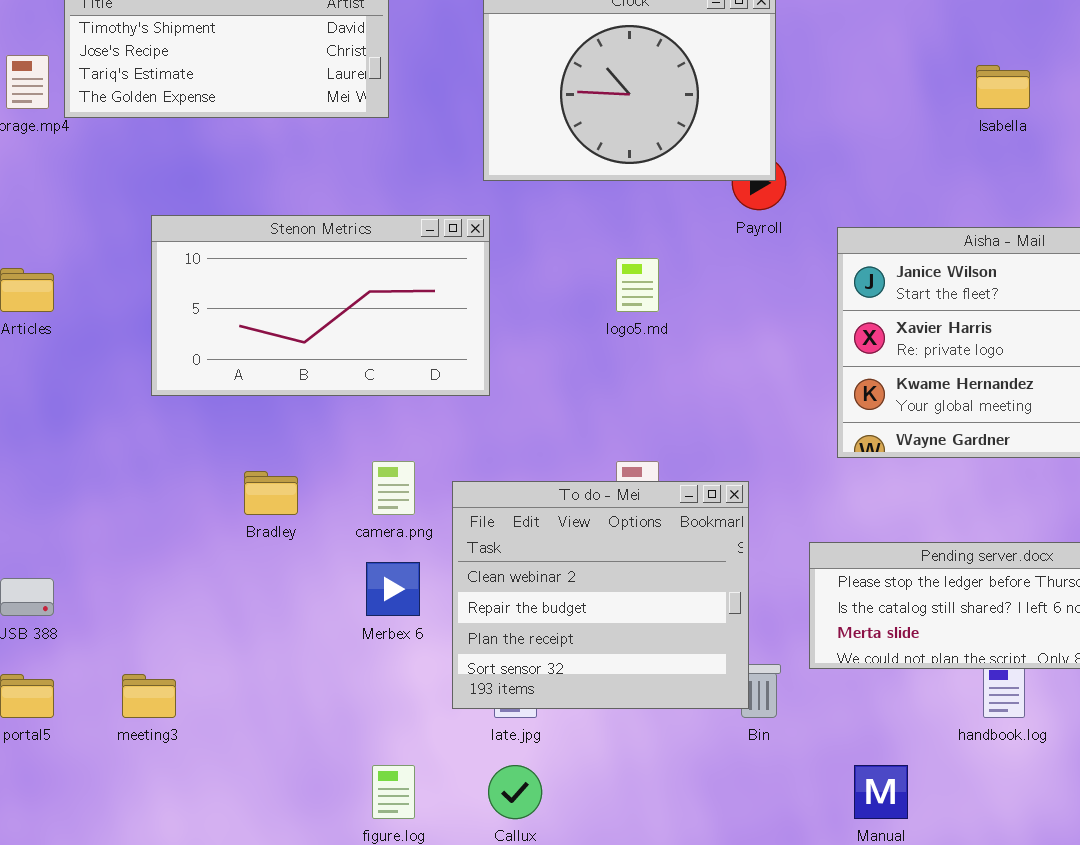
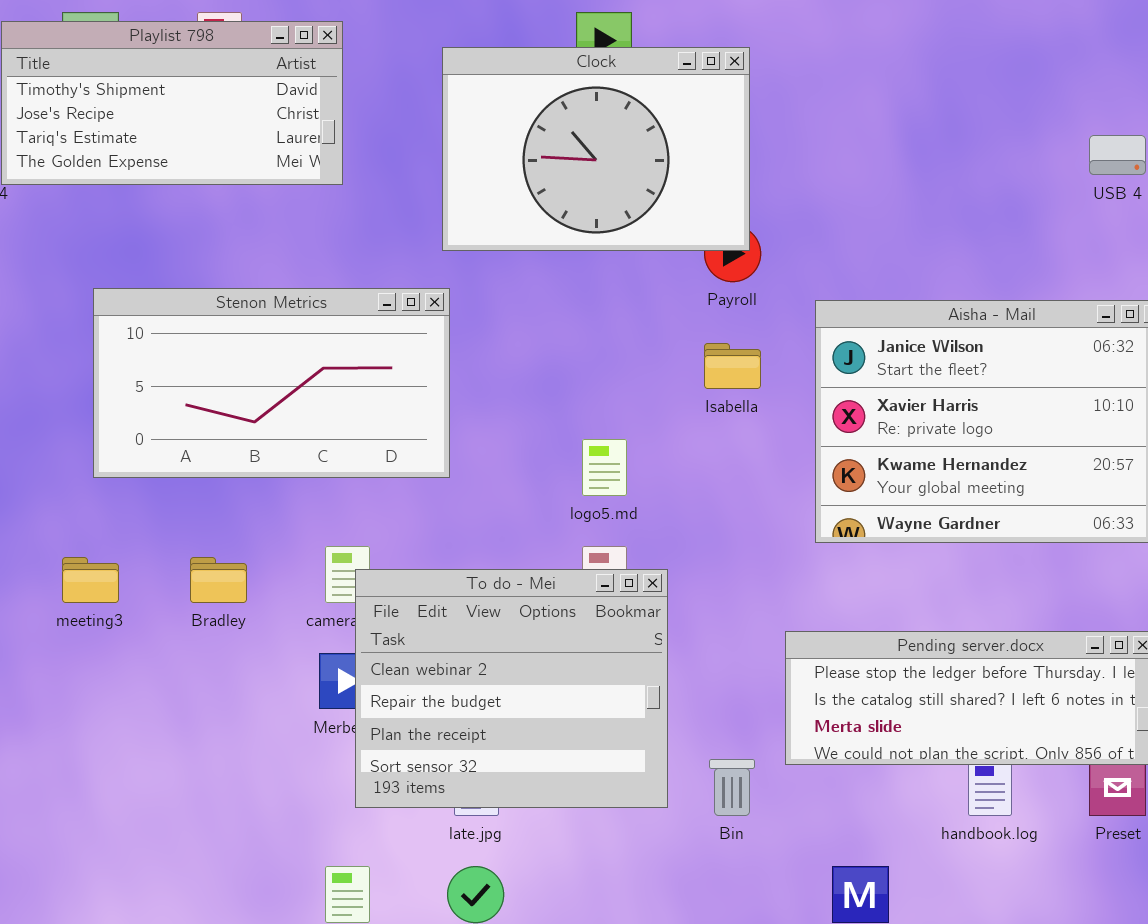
Isabella: [976,65,1030,109] -> [704,343,761,389], moved
logo5.md: [616,258,659,312] -> [582,439,627,496], moved
To do - Mei: [452,481,749,709] -> [355,569,668,808], moved
meeting3: [122,674,176,718] -> [62,557,119,603], moved

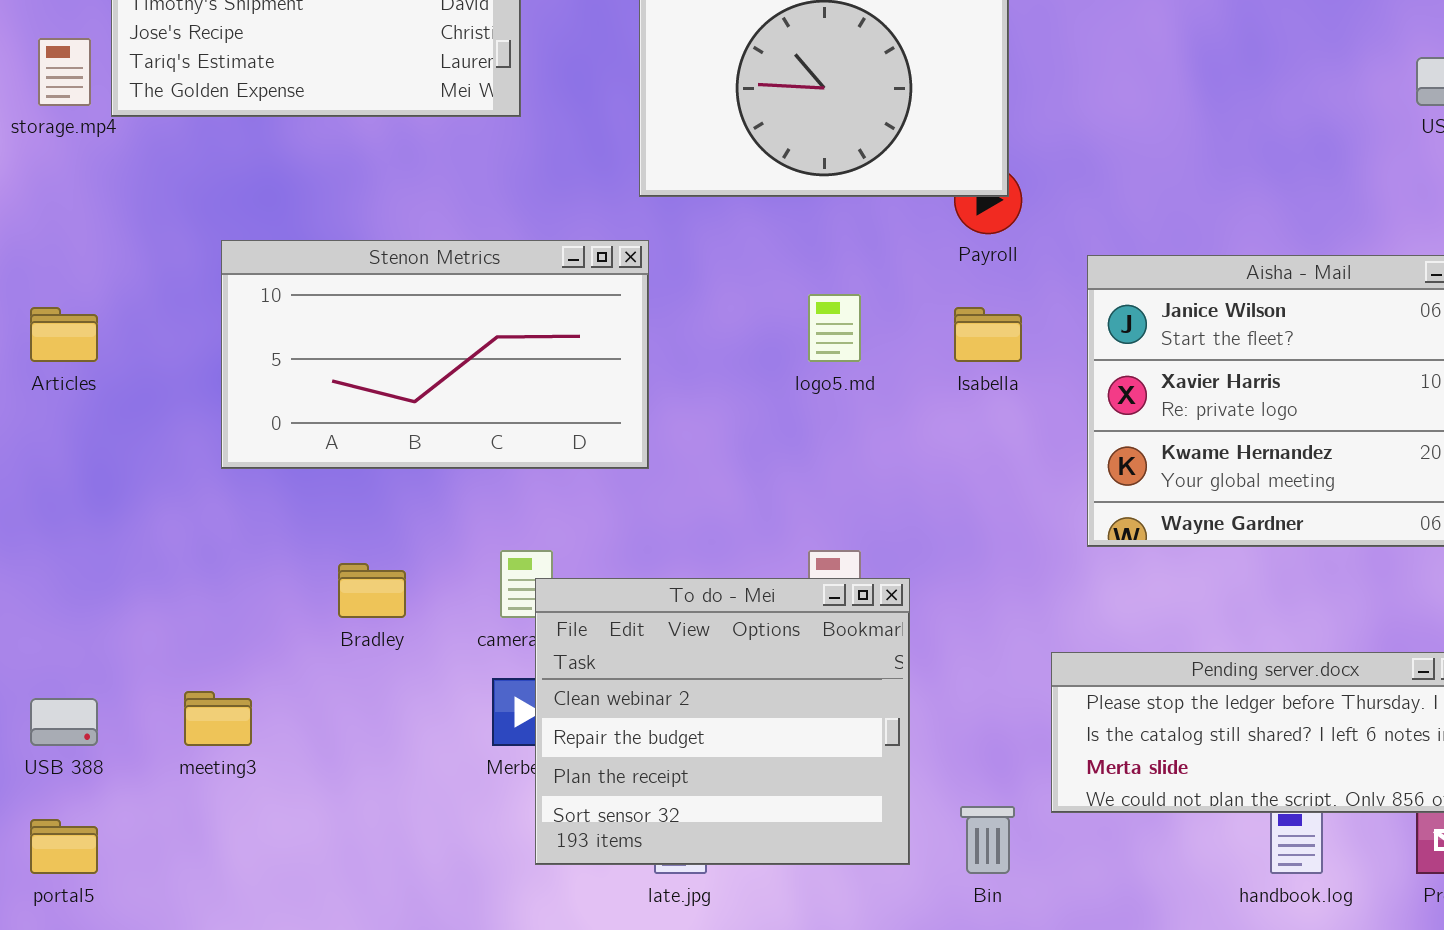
logo5.md: [582,439,627,496] -> [808,294,861,362], moved
meeting3: [62,557,119,603] -> [184,691,252,746], moved

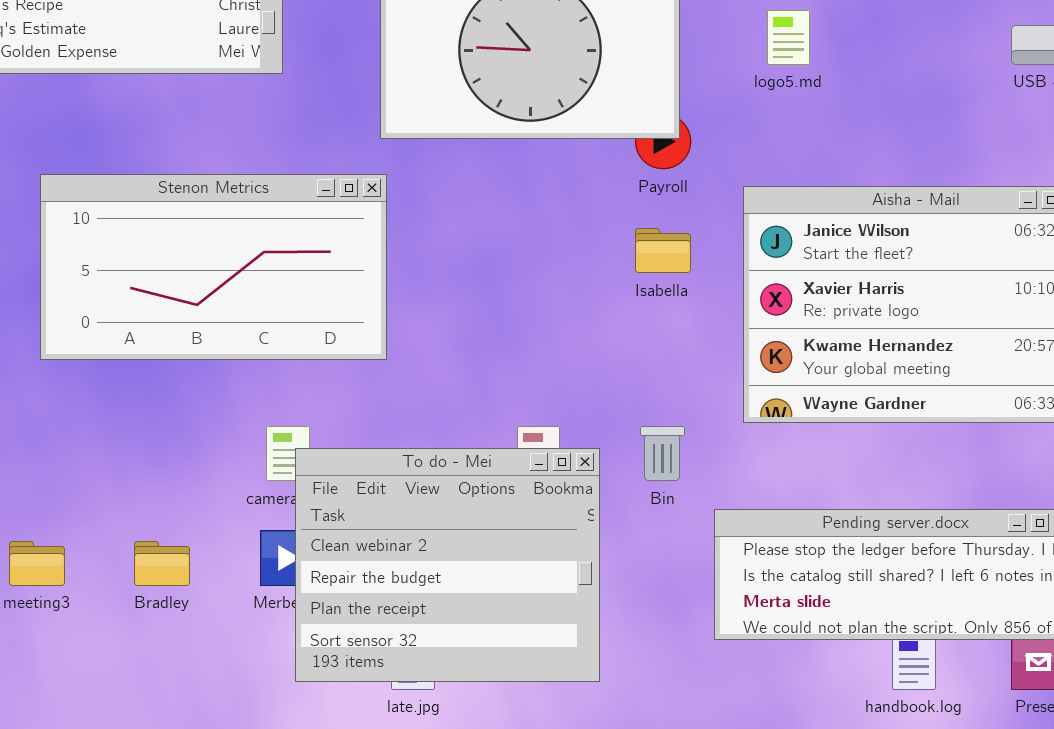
logo5.md: [808,294,861,362] -> [767,10,810,65], moved
Bradley: [338,563,406,618] -> [134,541,190,586], moved
Bin: [960,806,1015,874] -> [640,426,685,481], moved

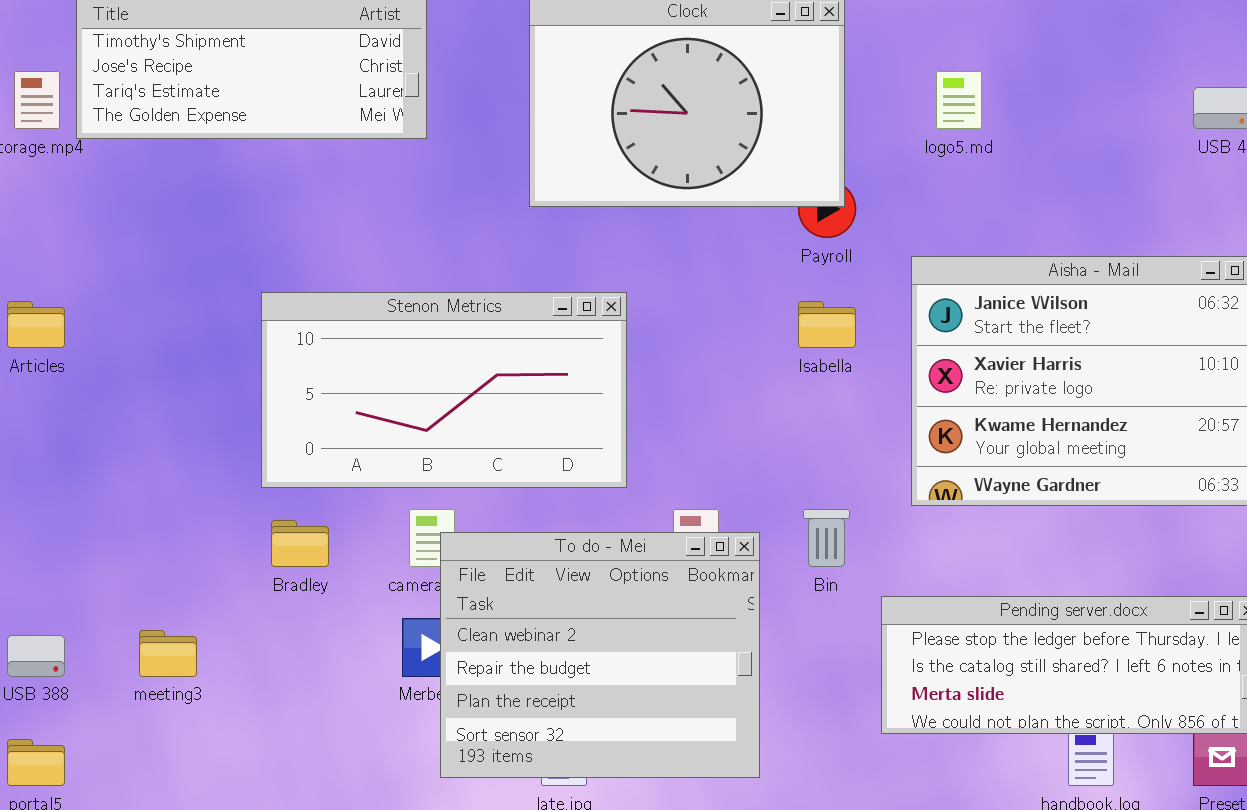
Stenon Metrics: [40,174,387,360] -> [261,292,627,488], moved
Bradley: [134,541,190,586] -> [271,520,329,567], moved

